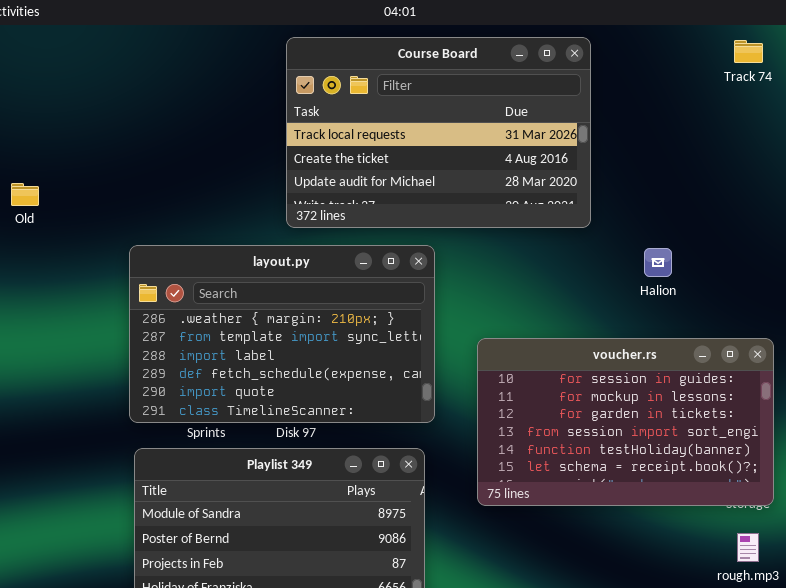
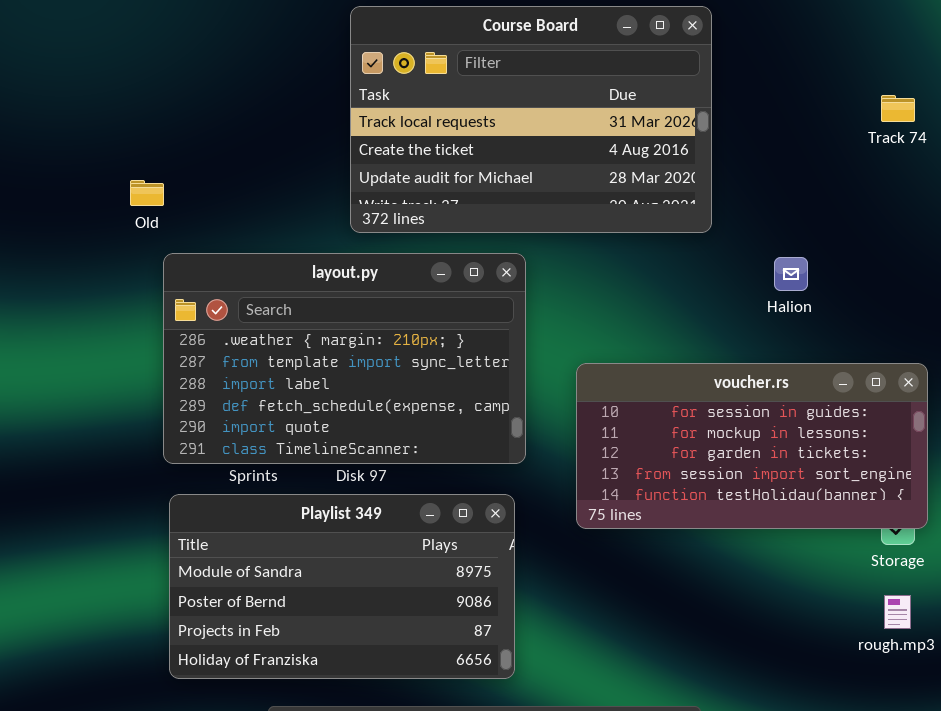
Track 74: [734,40,763,63] -> [881,95,915,122], moved
Old: [11,183,39,206] -> [130,180,164,206], moved
voucher.rs: [477,338,774,506] -> [576,363,928,529], resized

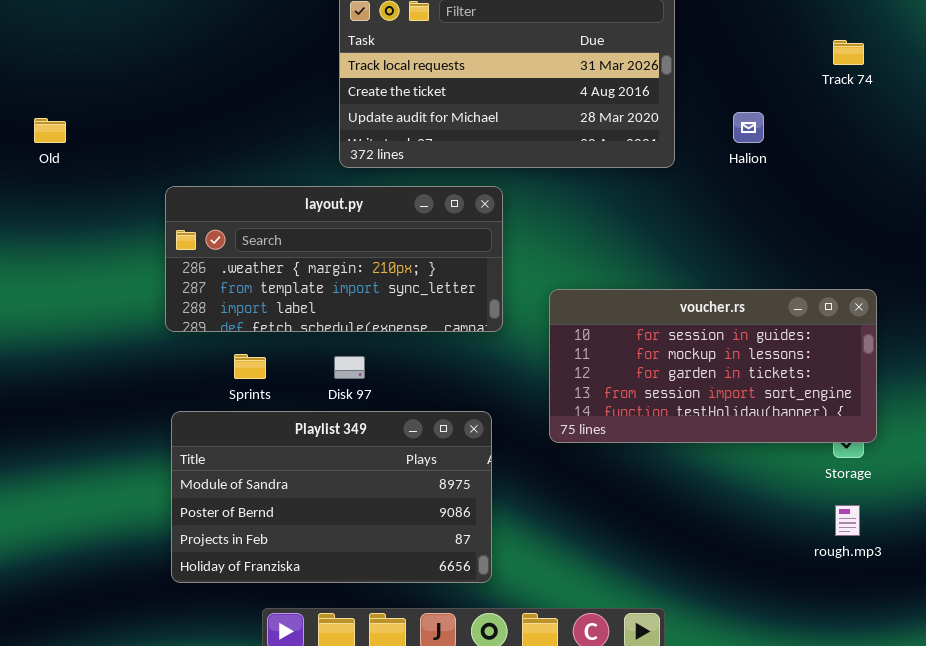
Old: [130,180,164,206] -> [34,118,66,143], moved
layout.py: [163,253,526,464] -> [165,186,503,332], resized
Halion: [774,257,808,291] -> [733,112,764,143], moved

